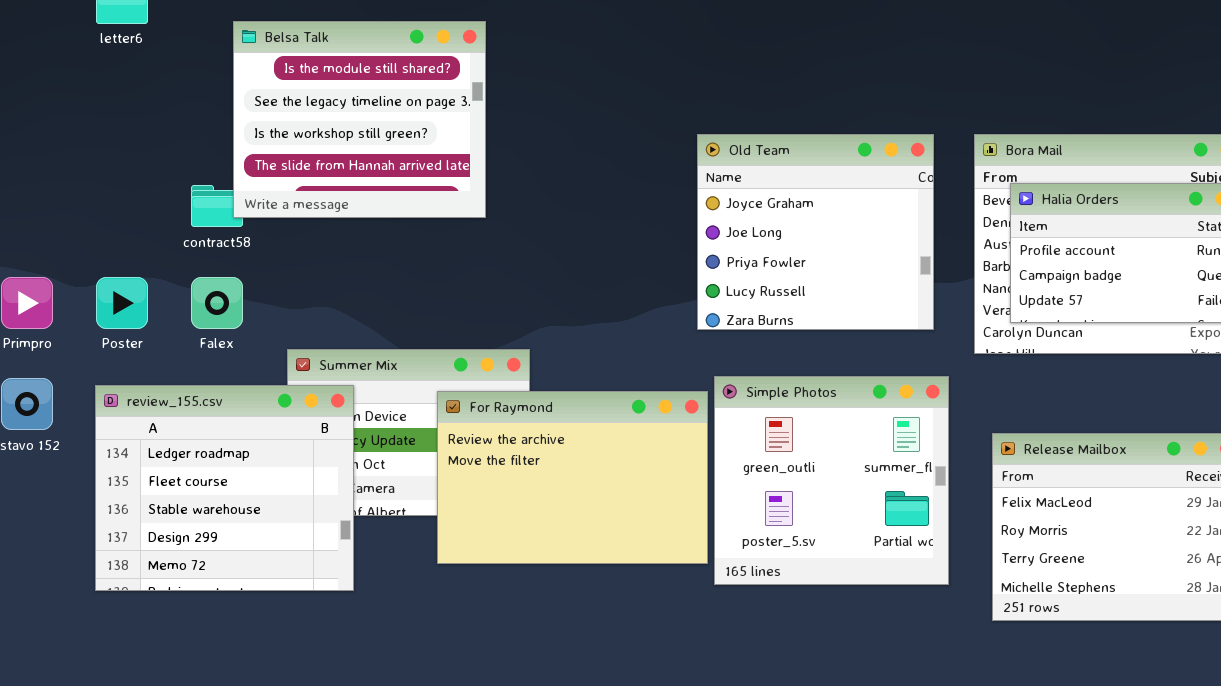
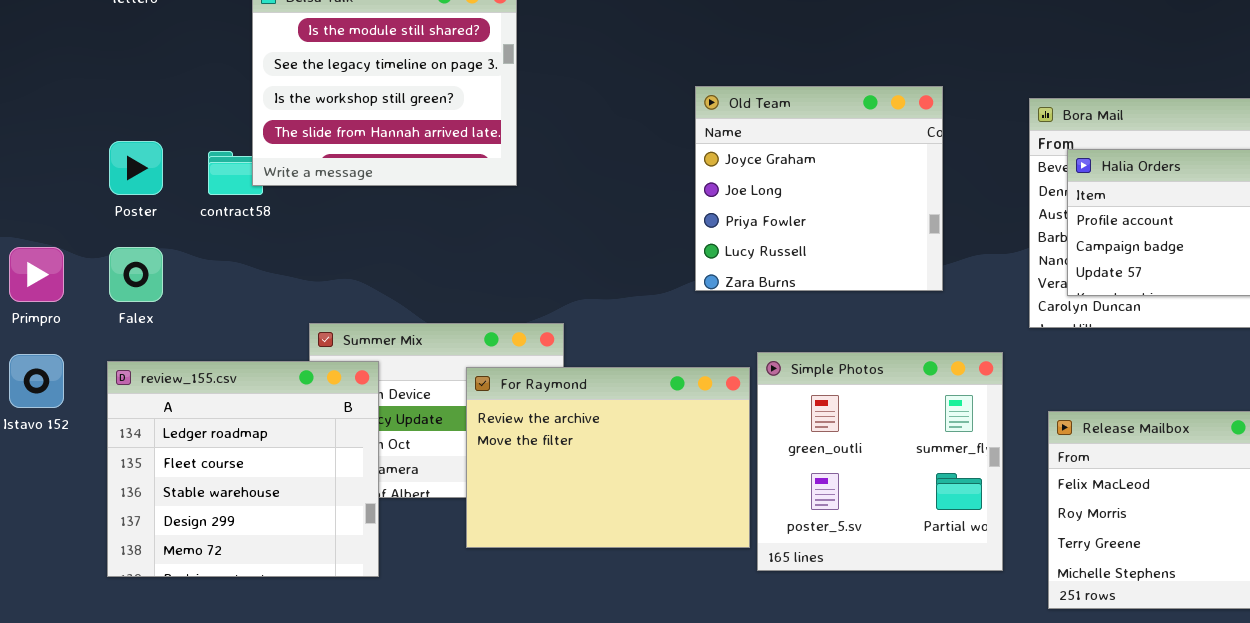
Old Team: [697,134,934,330] -> [695,86,943,291], moved
Poster: [96,277,148,329] -> [109,141,163,195], moved
Falex: [191,277,243,329] -> [109,247,163,302], moved

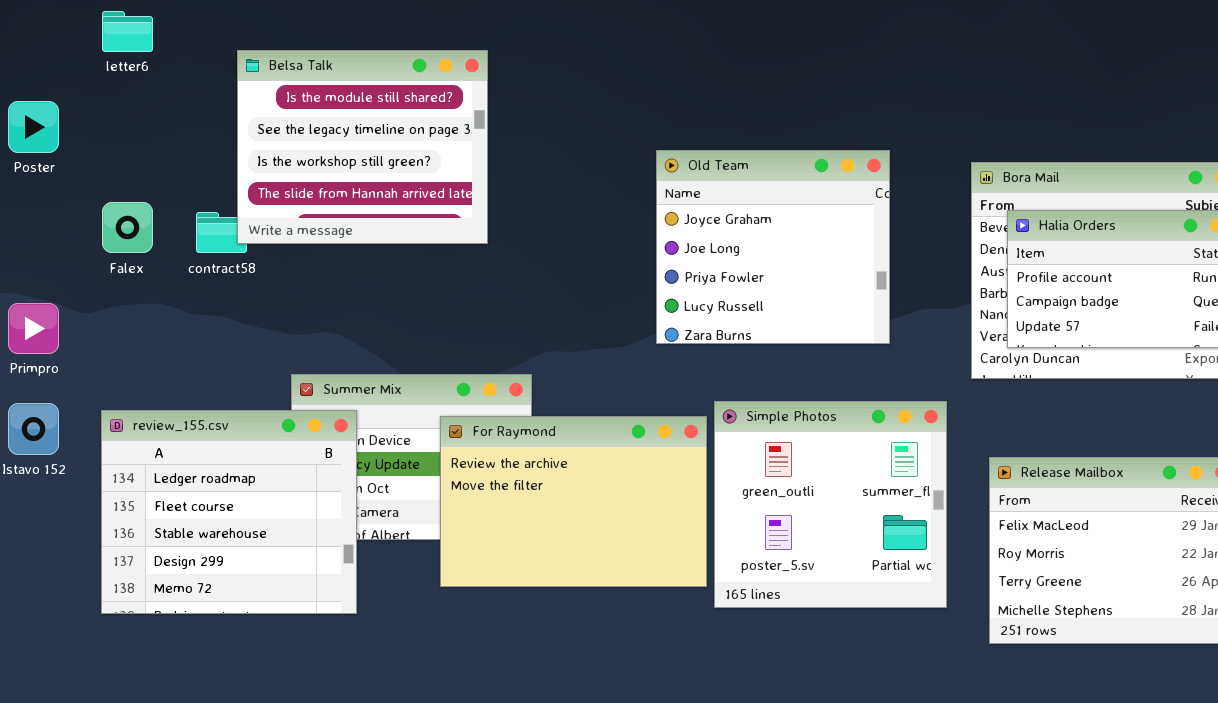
Poster: [109,141,163,195] -> [8,101,59,153], moved
Falex: [109,247,163,302] -> [102,202,153,253], moved

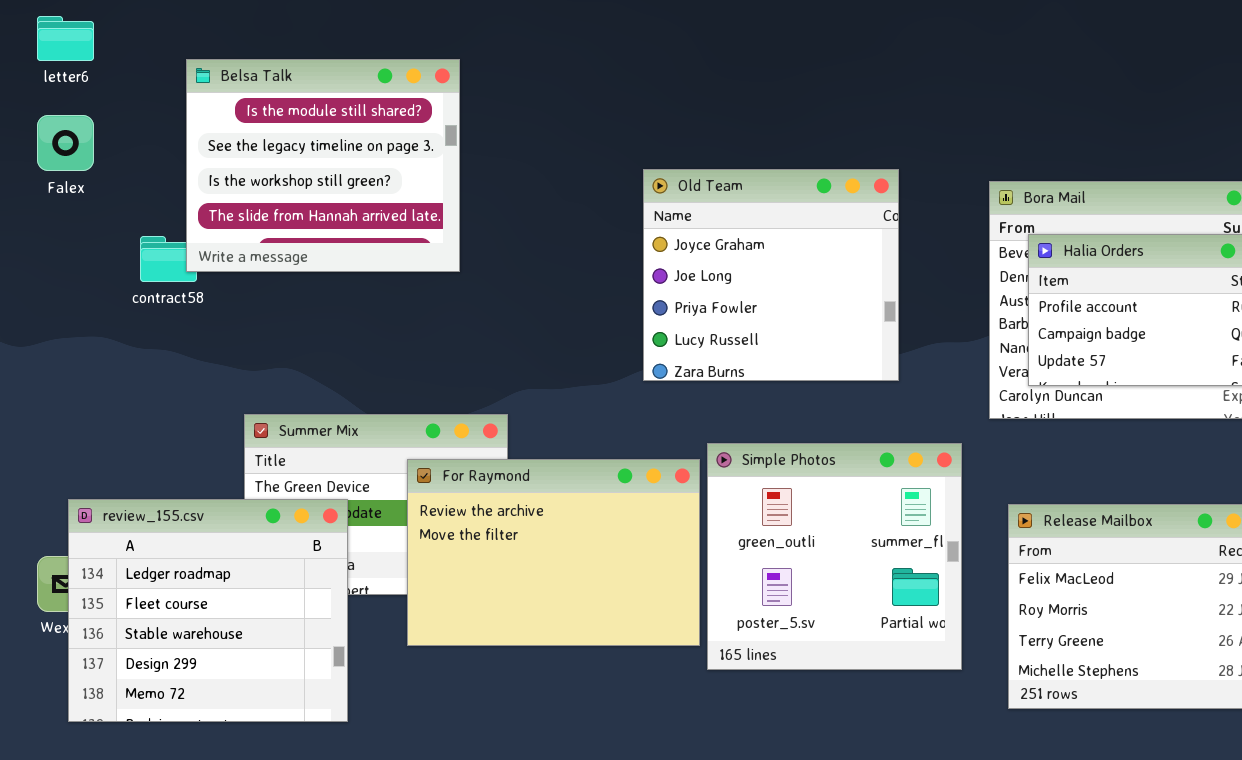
Falex: [102,202,153,253] -> [37,115,94,171], moved
review_155.csv: [101,410,357,614] -> [68,499,348,722], moved

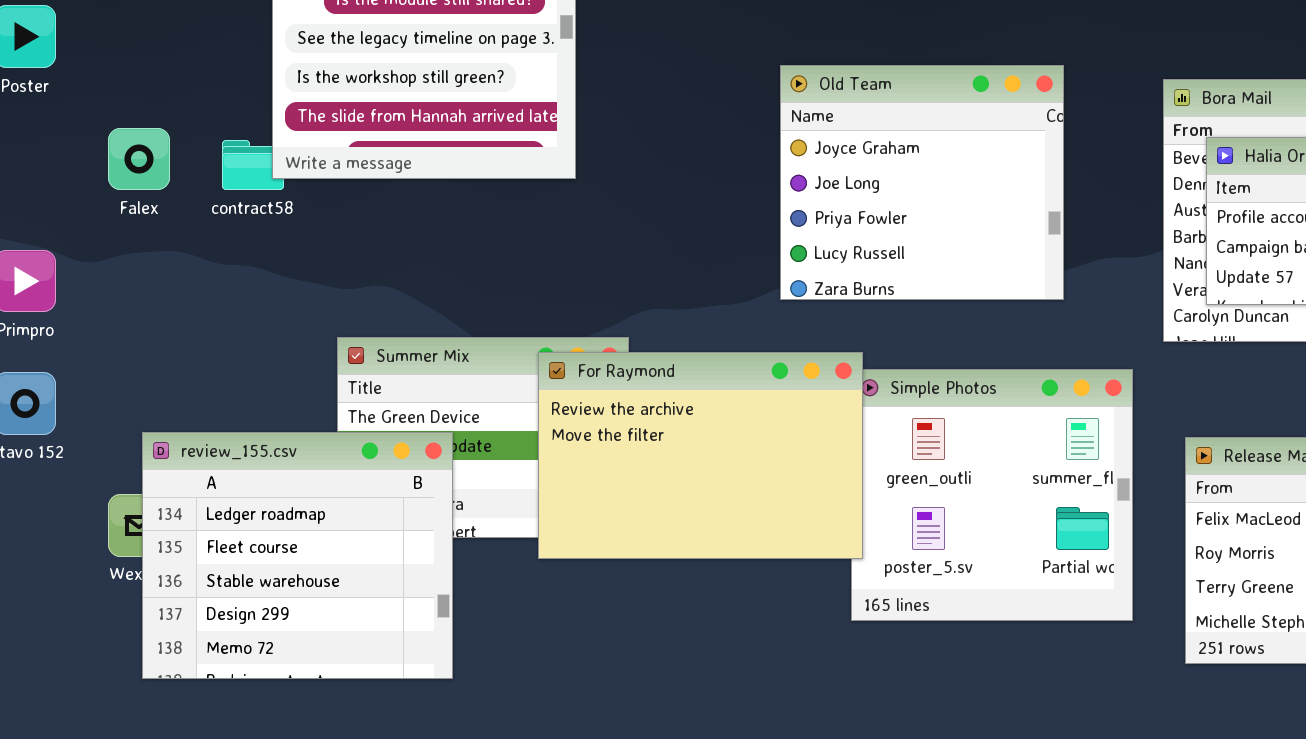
Falex: [37,115,94,171] -> [108,128,170,190], moved
For Raymond: [407,459,700,646] -> [538,352,863,559], moved

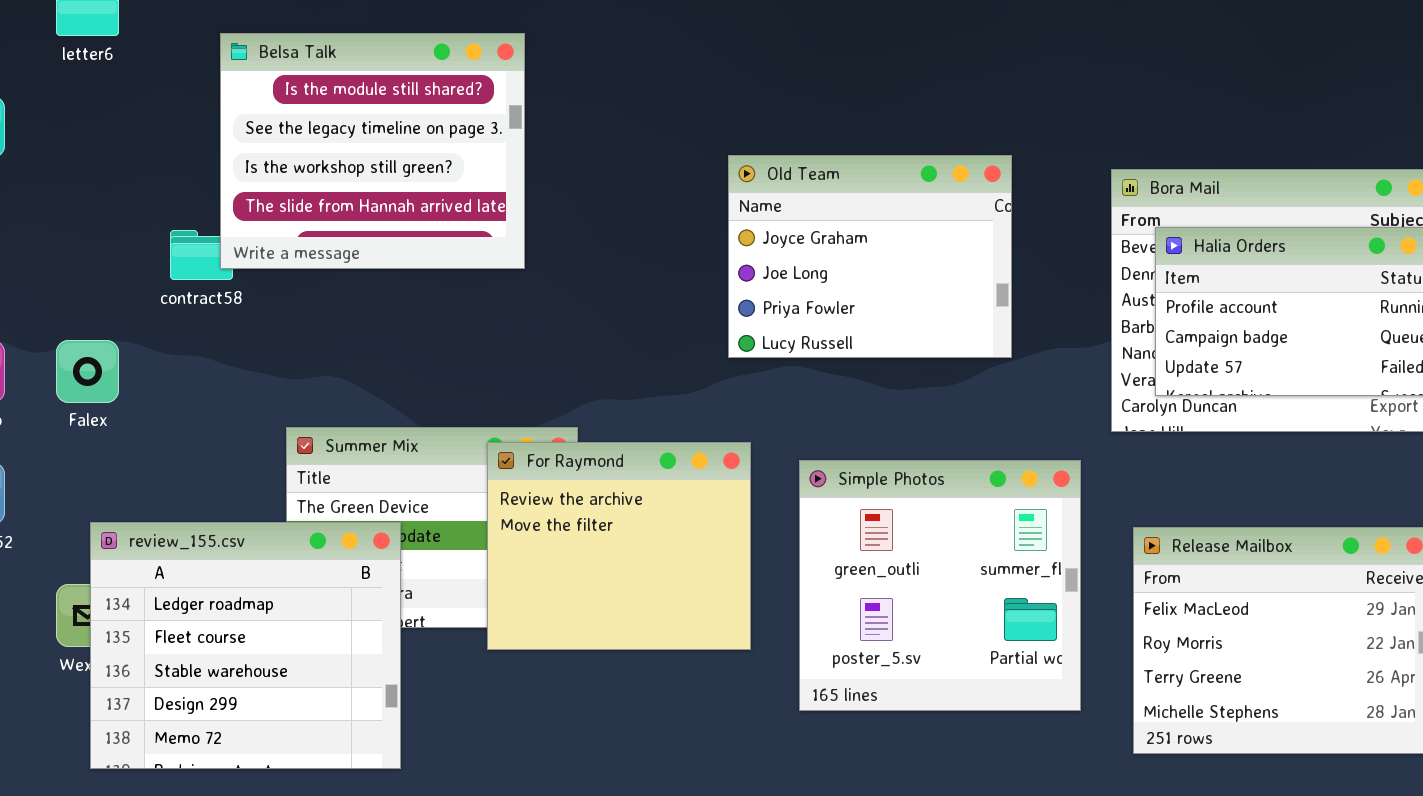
Old Team: [780,65,1064,300] -> [728,155,1012,358], resized
Falex: [108,128,170,190] -> [56,340,119,403], moved
For Raymond: [538,352,863,559] -> [487,442,751,650], resized

